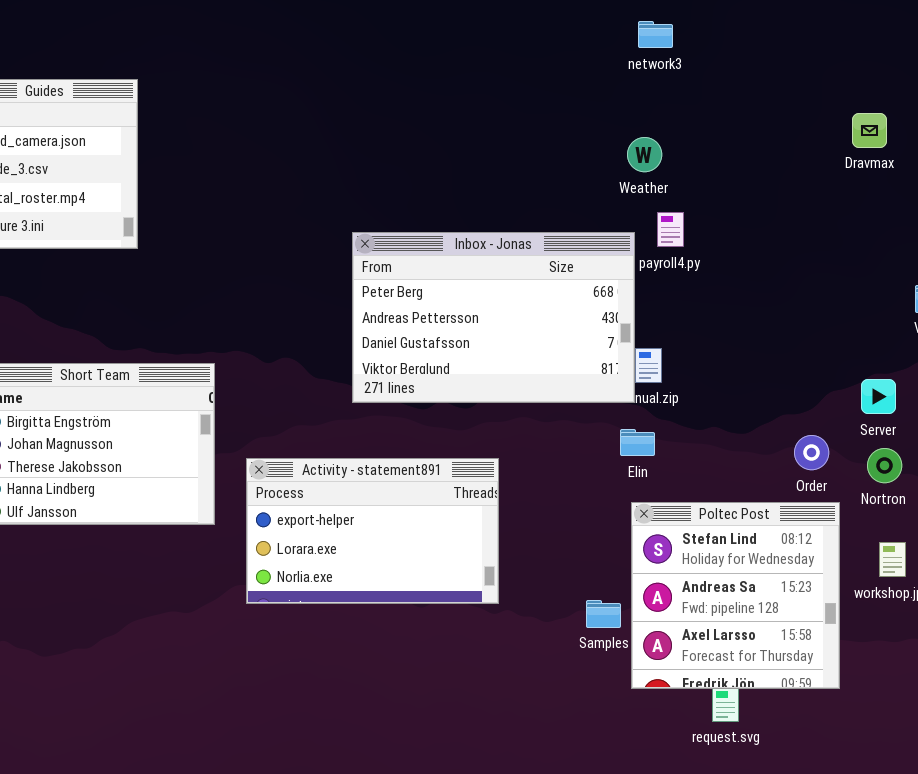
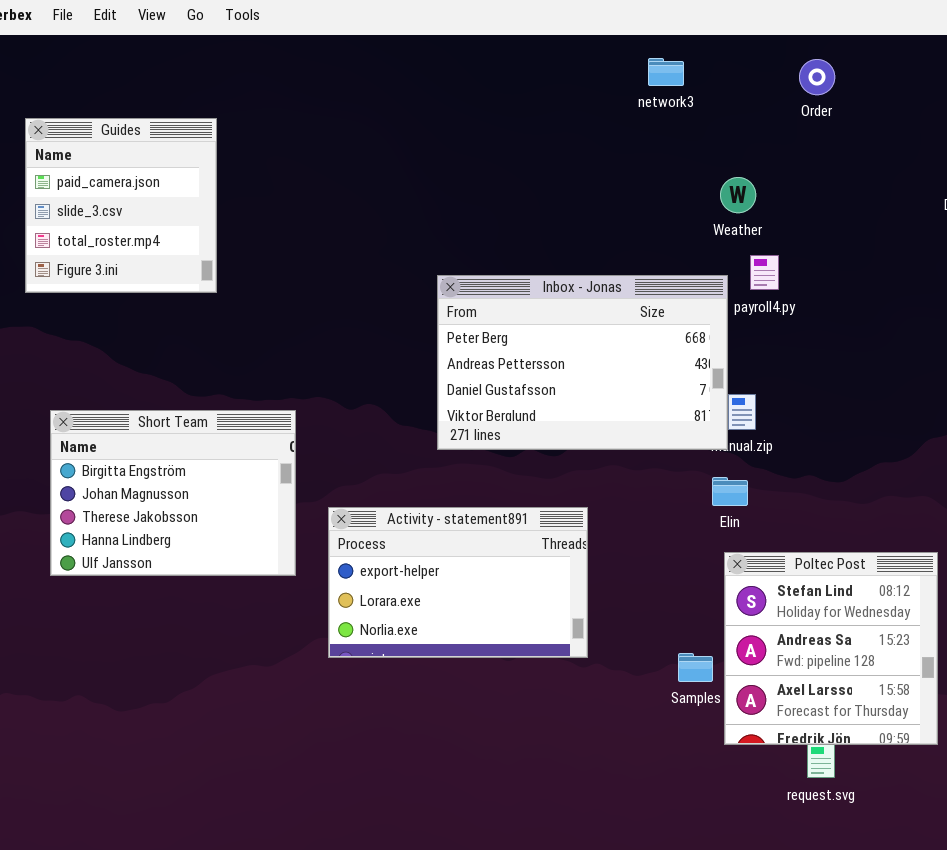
network3: [638,21,673,48] -> [648,58,684,86], moved
Order: [794,435,829,470] -> [799,59,835,95], moved

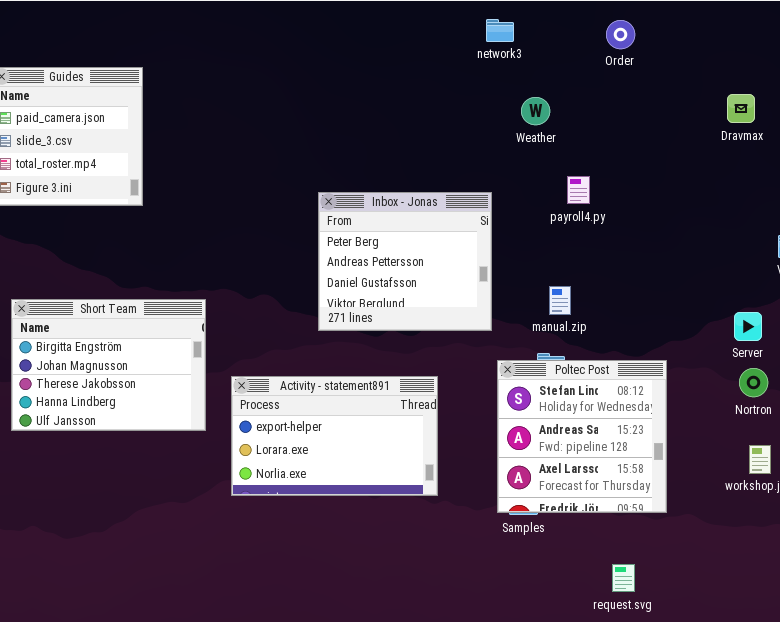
Weather: [720,177,756,213] -> [521,97,550,125], moved
Inbox - Jonas: [437,275,728,450] -> [318,192,492,331], resized
Poltec Post: [724,552,938,745] -> [497,360,667,513], moved

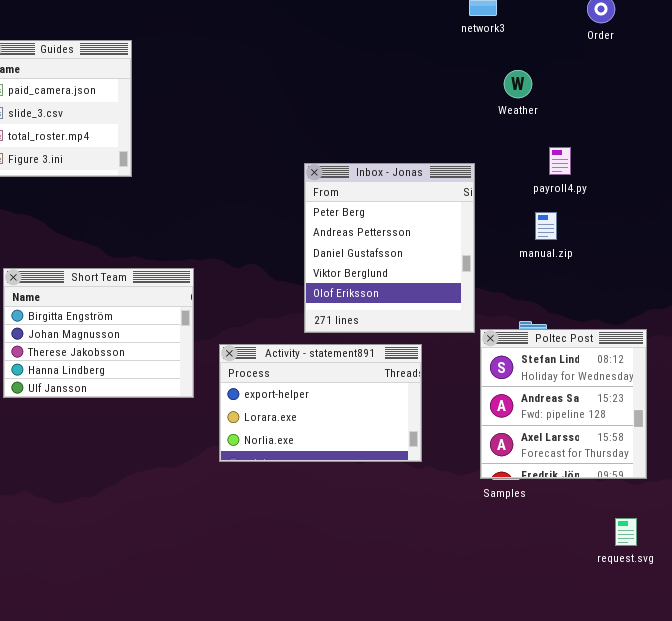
Inbox - Jonas: [318,192,492,331] -> [304,163,475,333], resized
manual.zip: [549,286,571,315] -> [535,212,557,240], moved
request.svg: [612,564,635,592] -> [615,518,637,546], moved

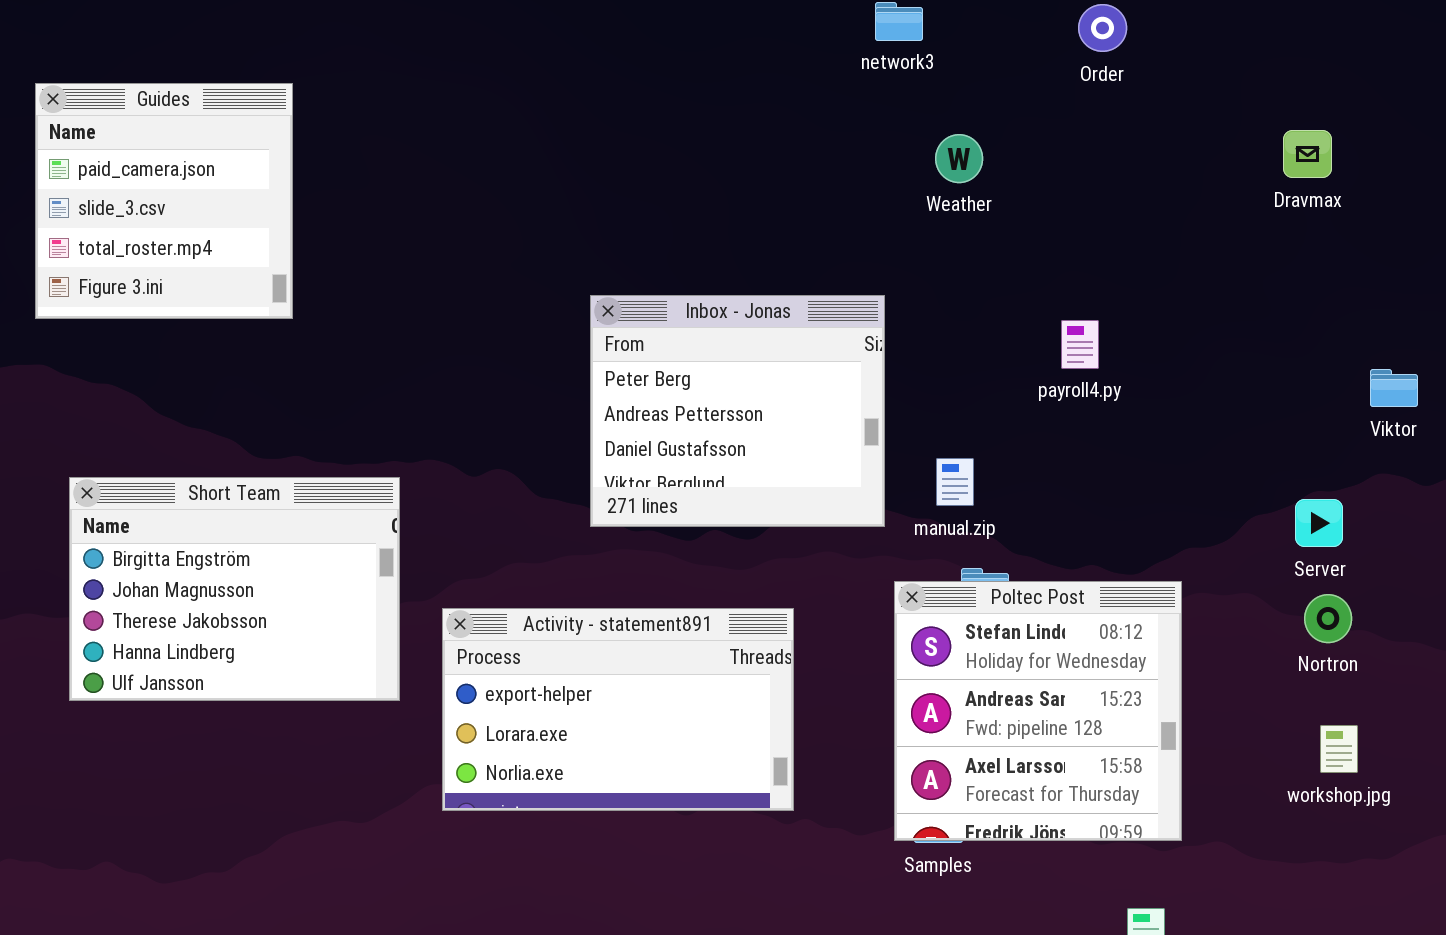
payroll4.py: [549,147,571,175] -> [1061,320,1099,369], moved
Inbox - Jonas: [304,163,475,333] -> [590,295,885,527], resized
manual.zip: [535,212,557,240] -> [936,458,974,506], moved

